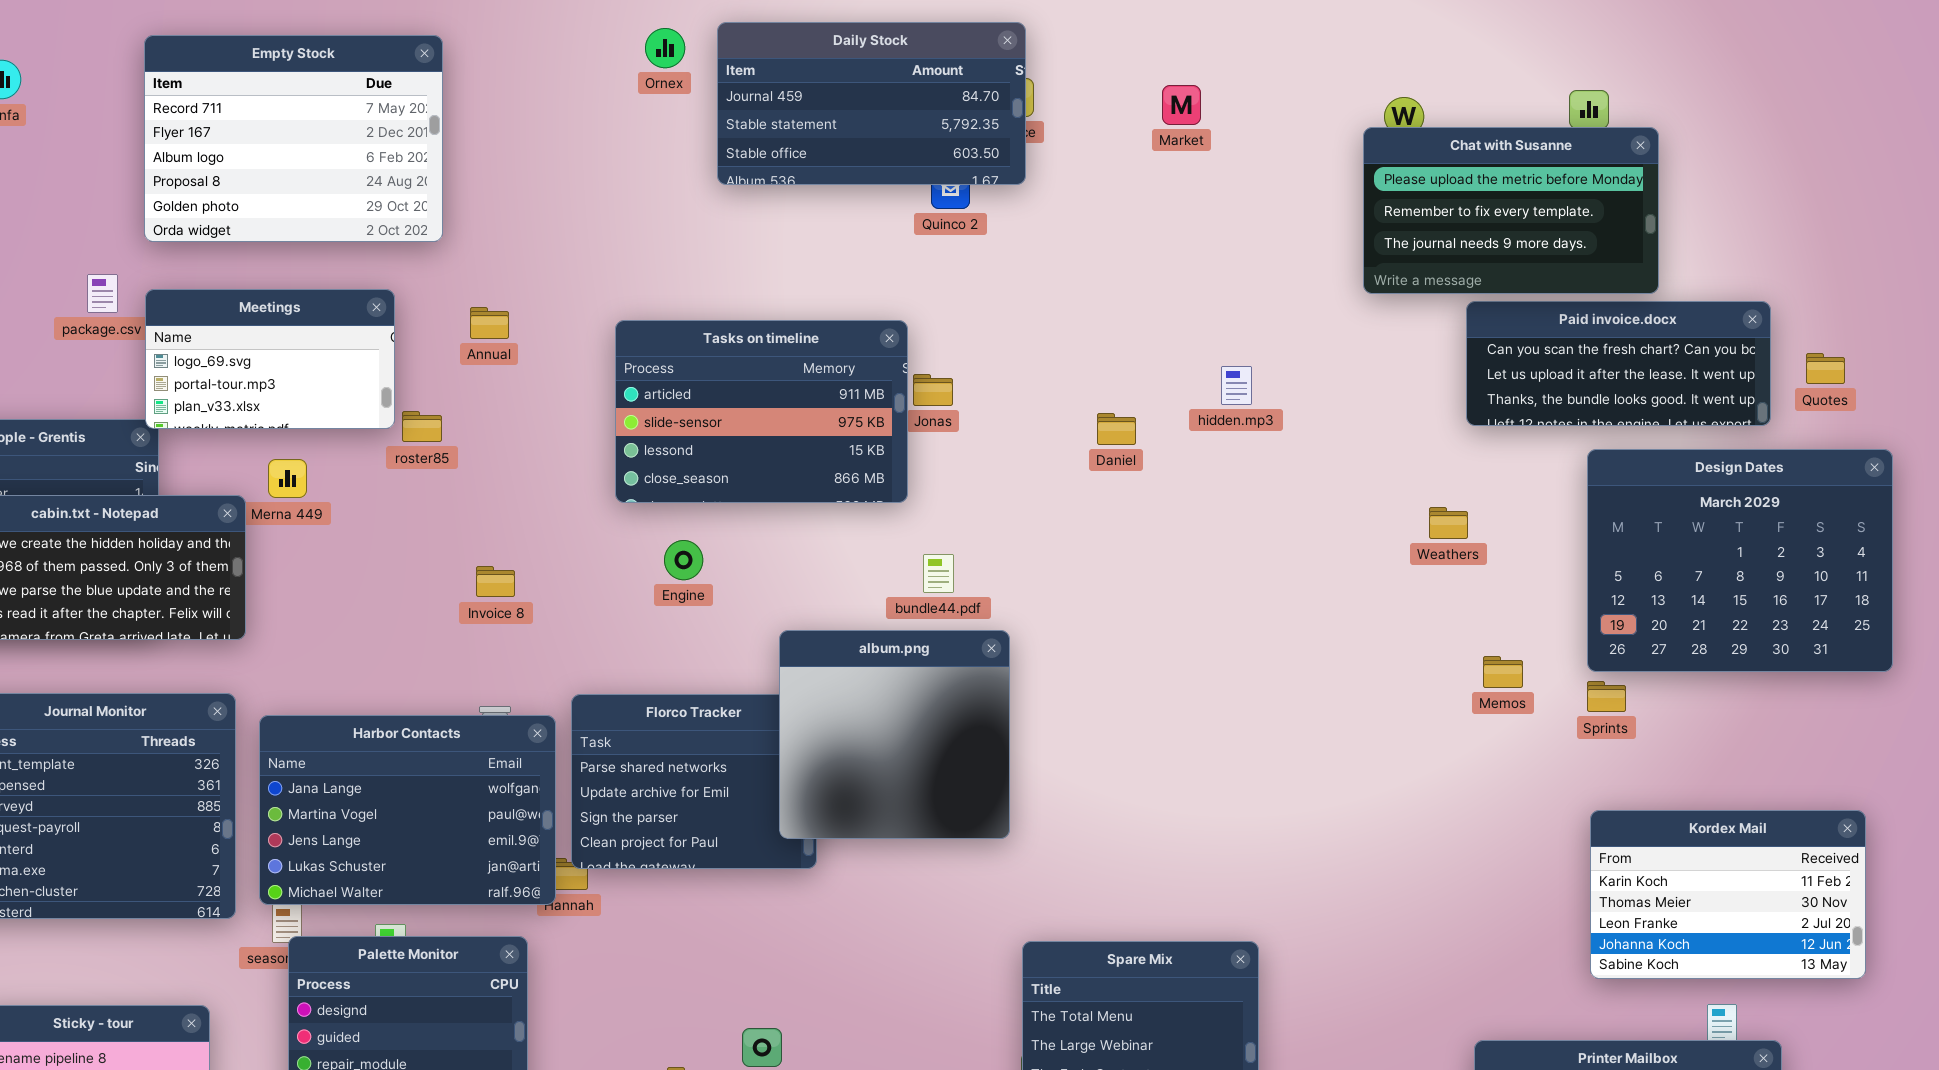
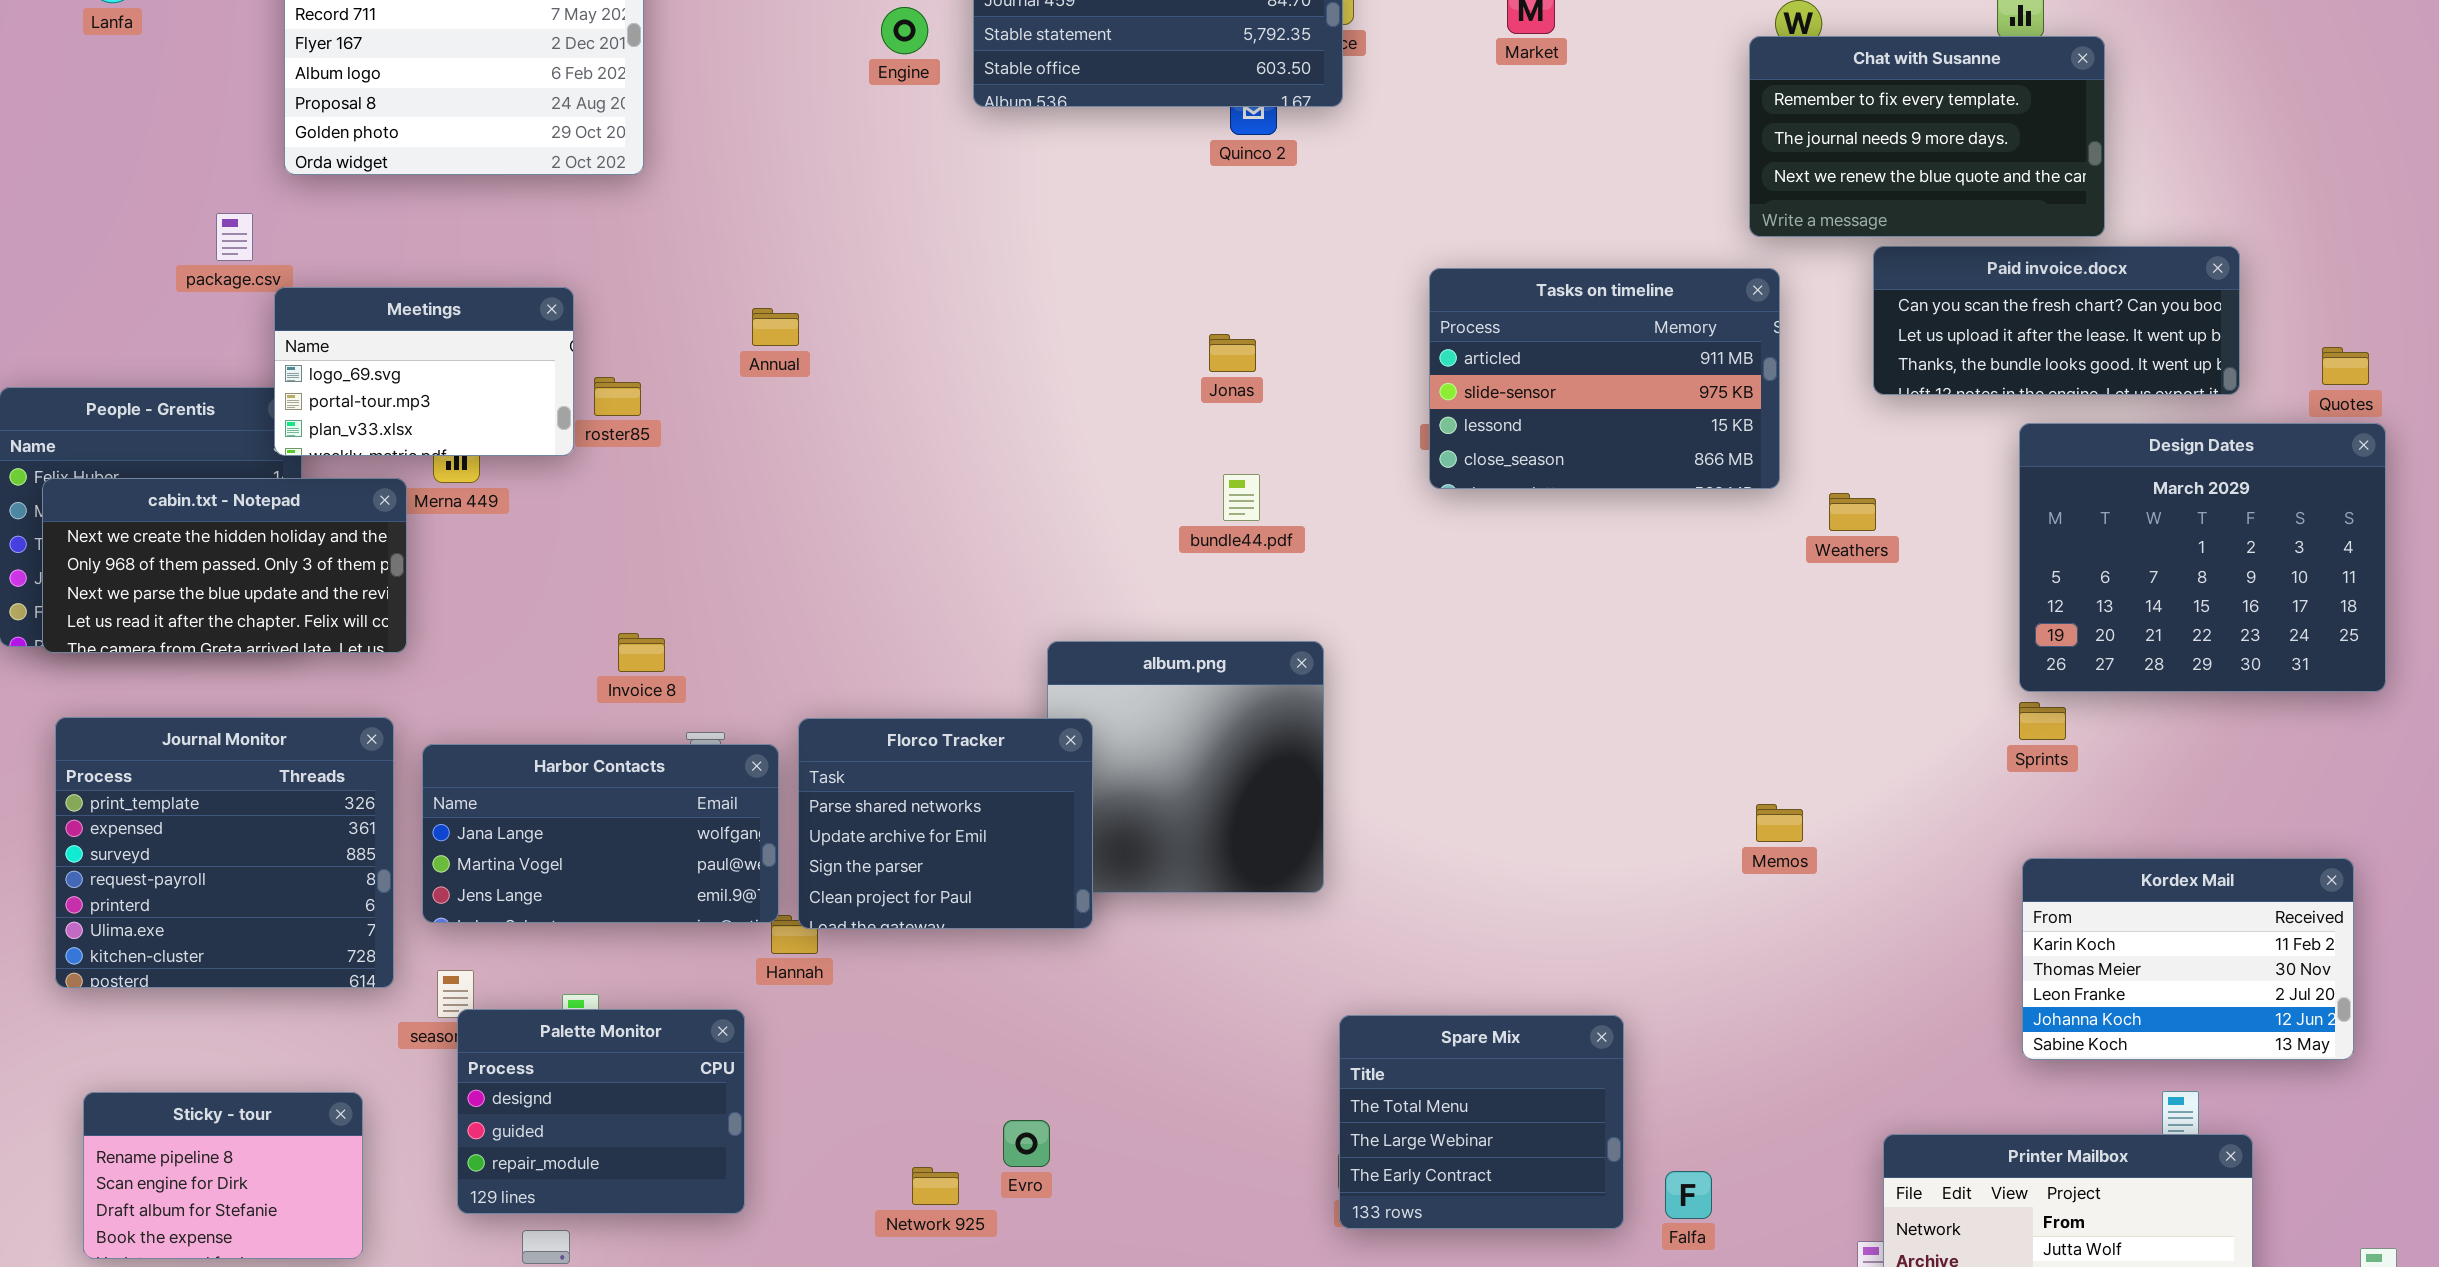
Chat with Susanne: [1363,127,1659,294] -> [1749,36,2105,237], scrolled down 1 row
Meetings: [145,289,395,429] -> [274,287,574,456], moved
Annual: [470,307,509,339] -> [752,308,799,346], moved
Tasks on timeline: [615,320,908,503] -> [1429,268,1780,489], moved
Quotes: [1806,353,1845,384] -> [2322,347,2369,385], moved
Engine: [664,540,703,580] -> [881,7,928,54], moved
bundle44.pdf: [923,554,954,593] -> [1223,474,1260,521], moved
Invoice 8: [476,566,515,597] -> [618,633,665,672], moved
Memos: [1483,656,1523,688] -> [1756,804,1803,842], moved
Florco Tracker: [571,694,817,869] -> [798,718,1093,929], raised
Harbor Contacts: [259,715,556,905] -> [422,744,779,923], resized

